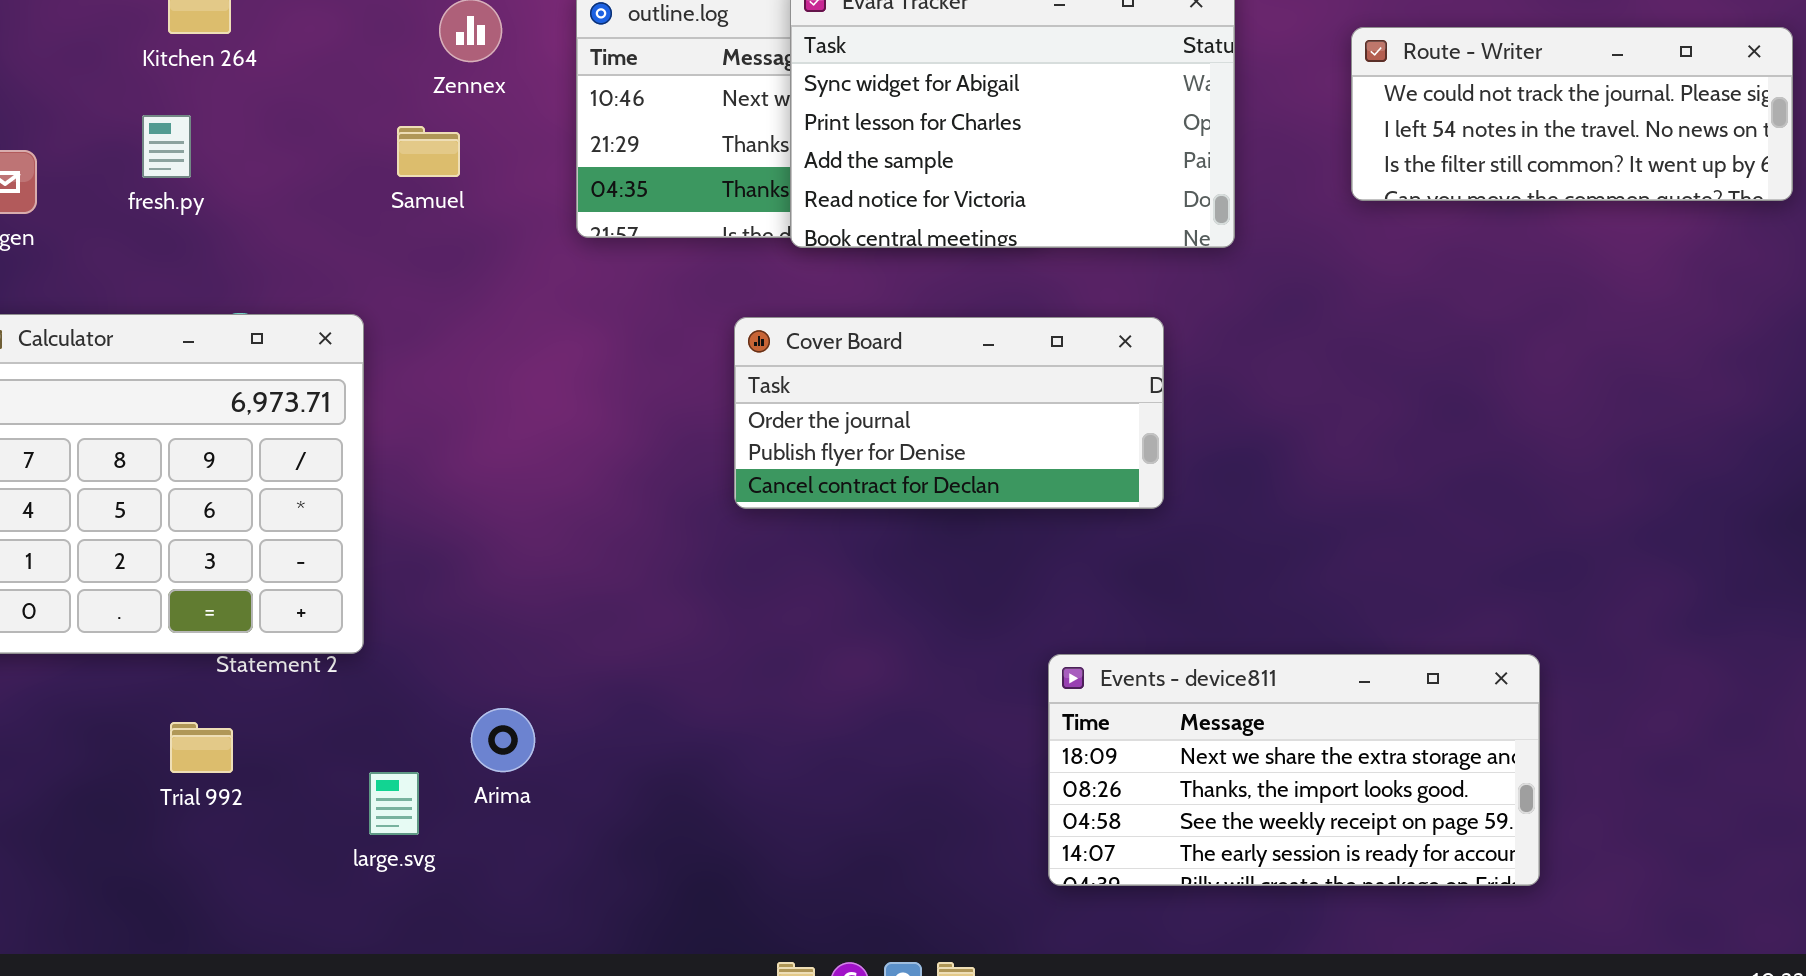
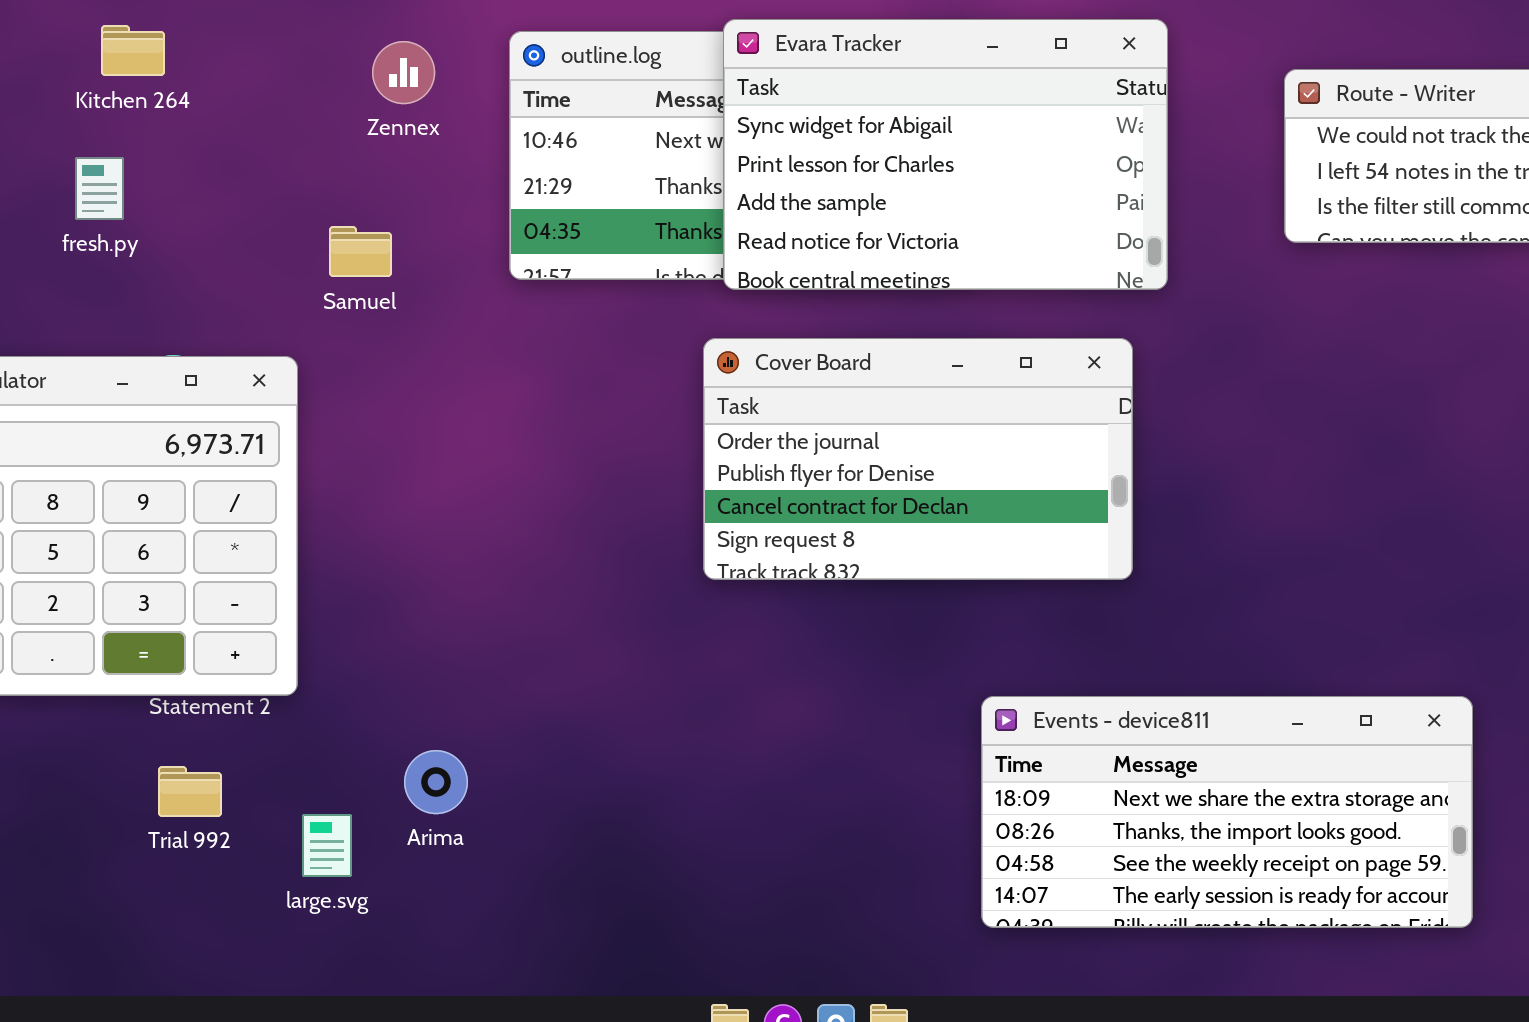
Samuel: [397,126,460,177] -> [329,226,392,277], moved
Cover Board: [734,317,1164,509] -> [703,338,1133,580], moved, resized
Trial 992: [170,722,233,773] -> [158,766,222,817], moved

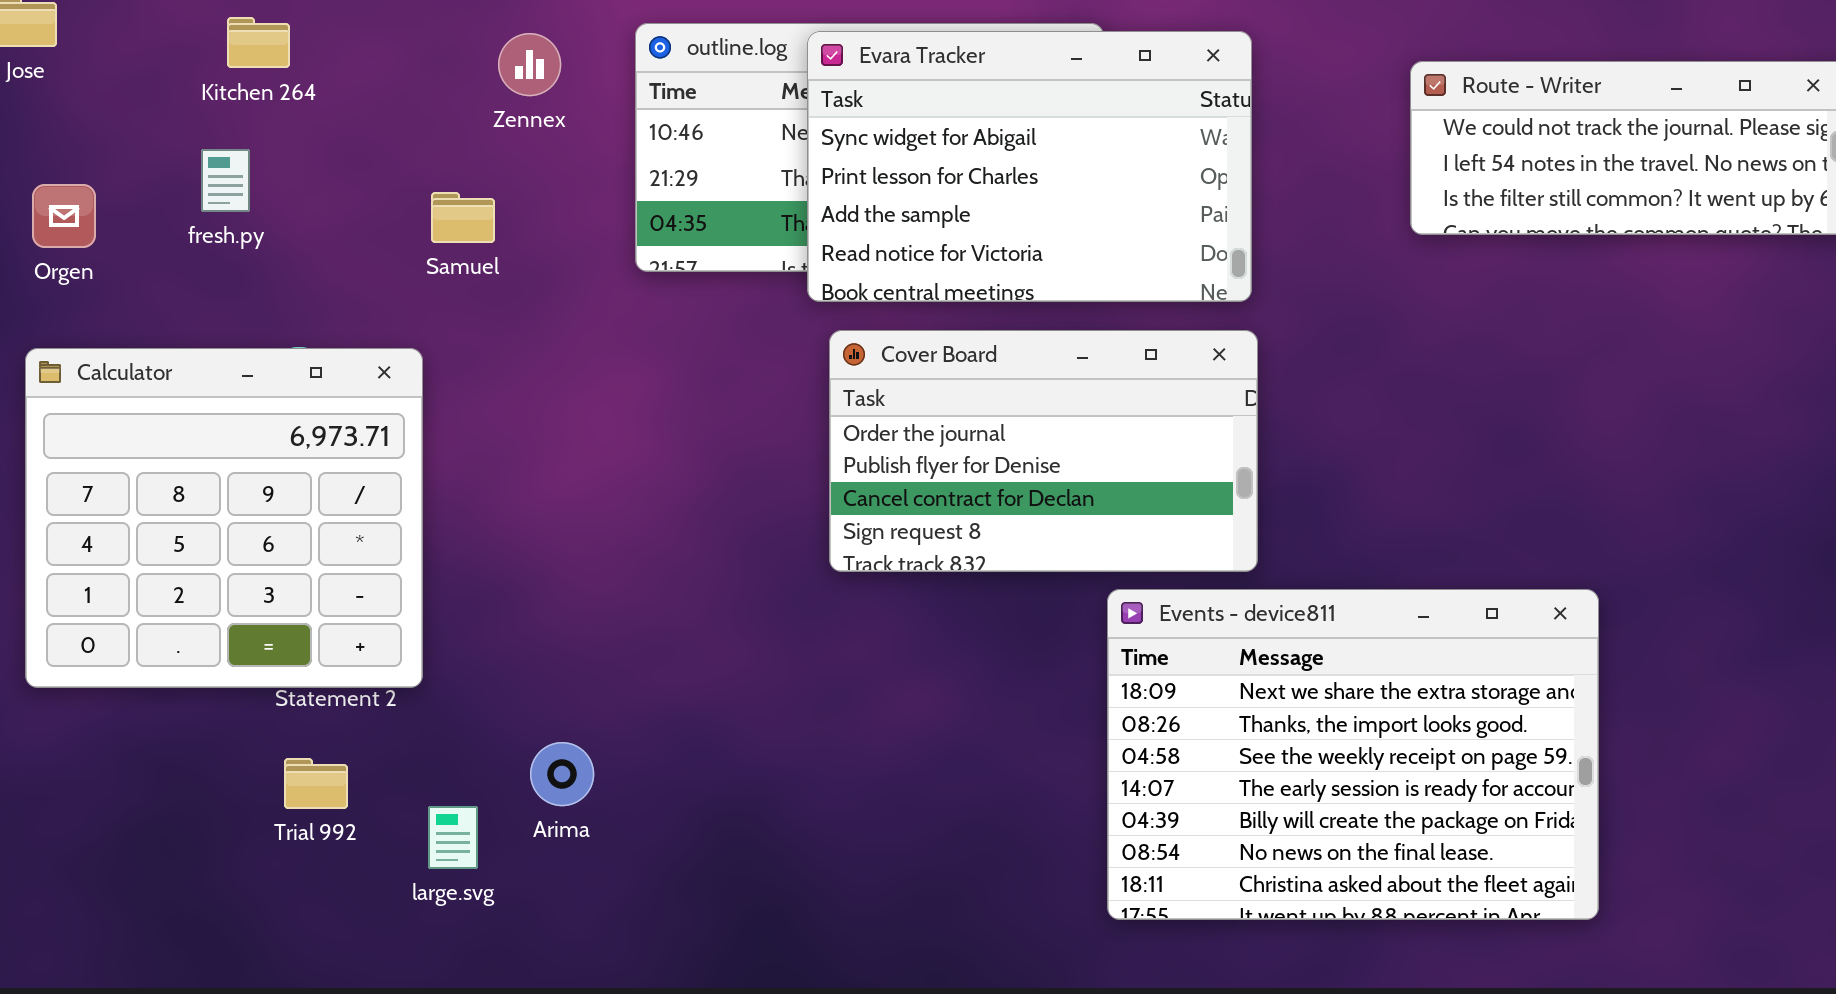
Evara Tracker: [723,19,1168,290] -> [807,31,1252,302], moved
Samuel: [329,226,392,277] -> [431,192,495,243], moved
Events - device811: [981,696,1473,928] -> [1107,589,1599,920], resized

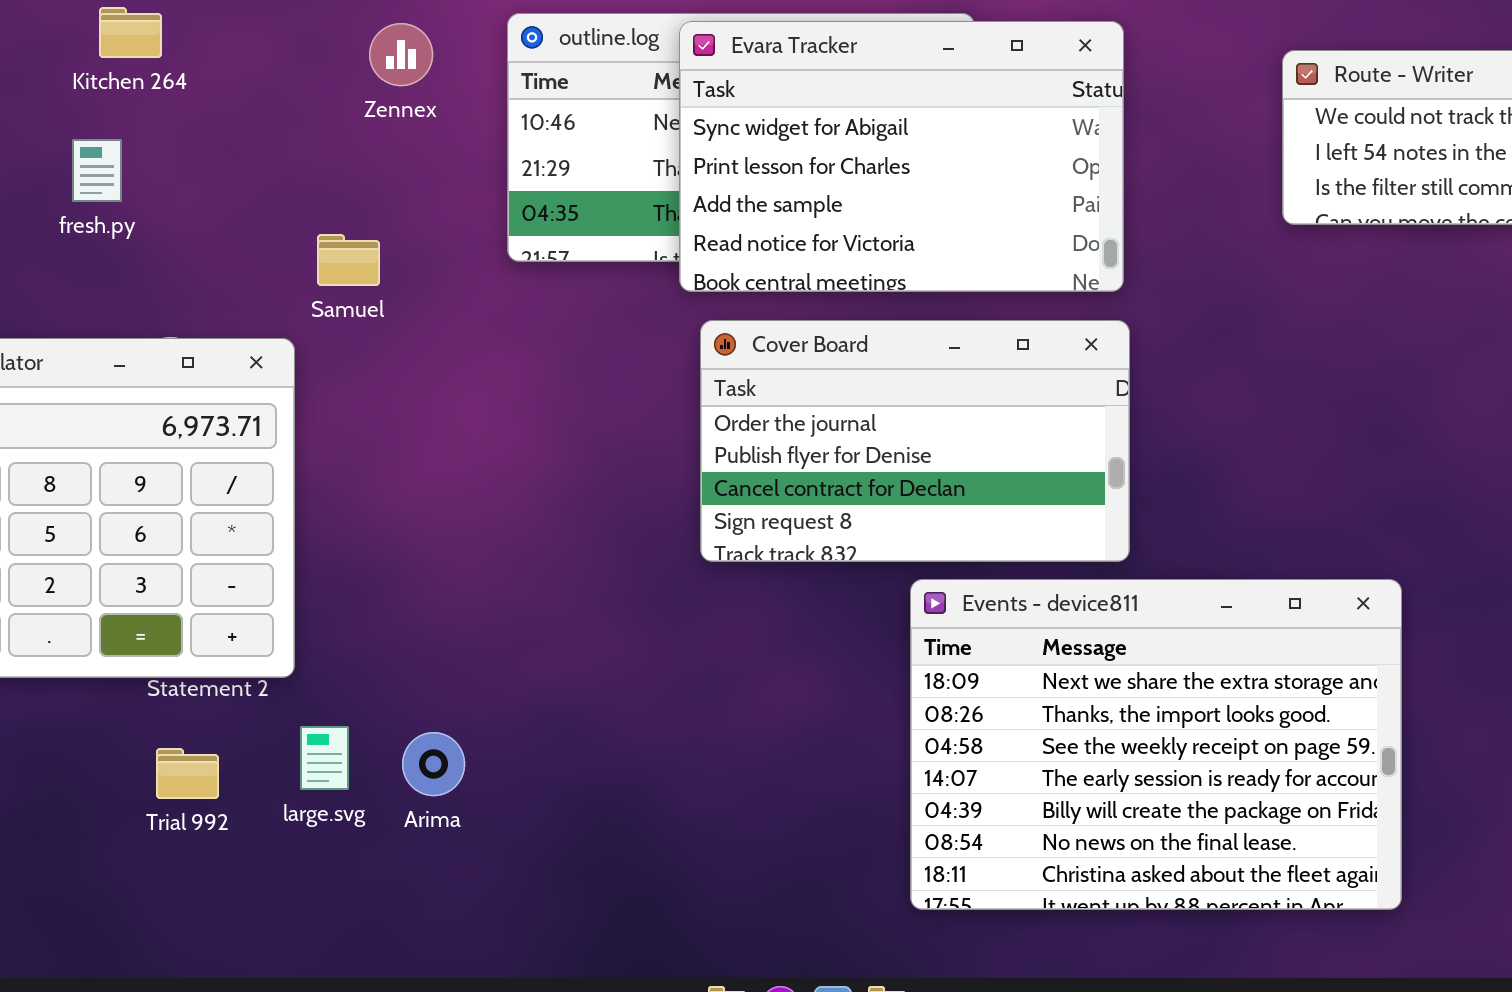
Samuel: [431,192,495,243] -> [317,234,380,286], moved
Events - device811: [1107,589,1599,920] -> [910,579,1402,910], moved
large.svg: [428,806,478,869] -> [300,726,349,790], moved

